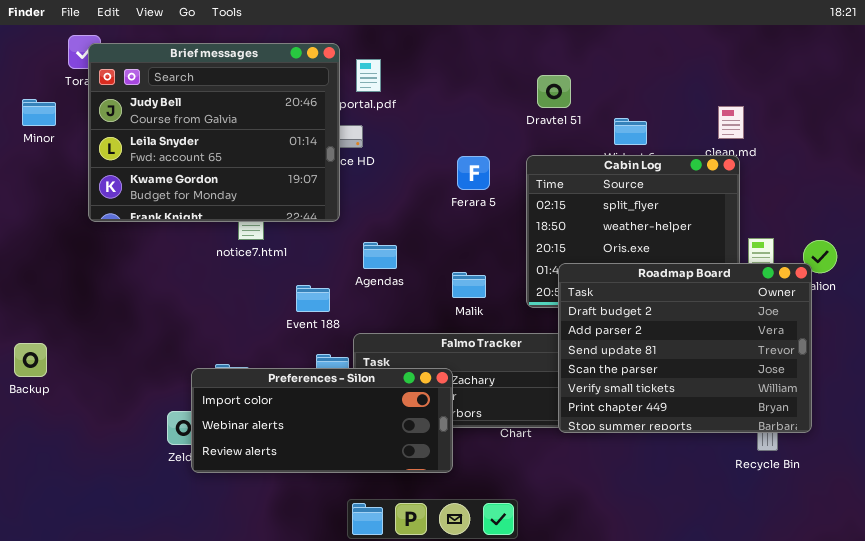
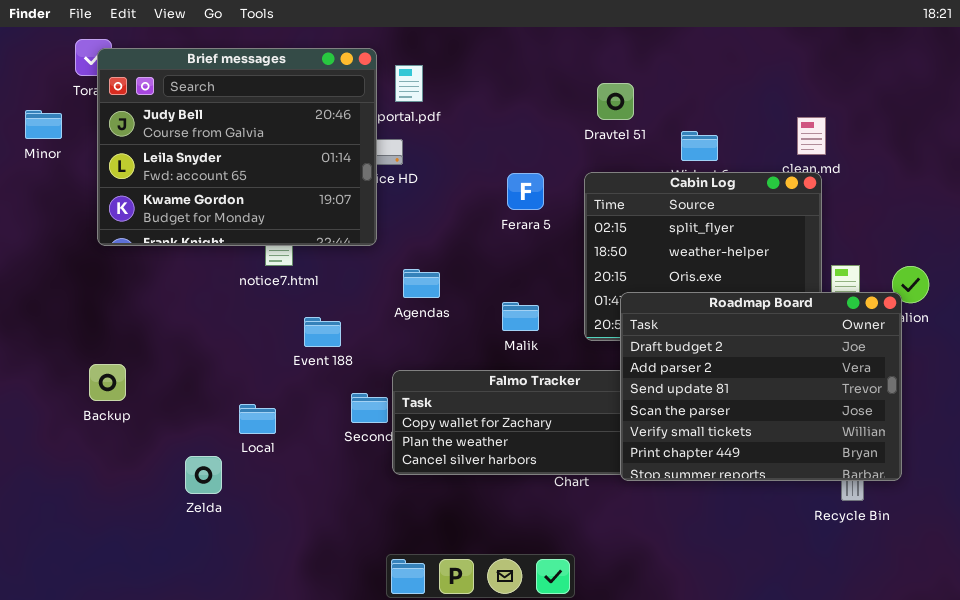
Event 188: [296,285,330,312] -> [304,317,341,347], moved
Backup: [14,343,47,377] -> [89,364,126,401], moved
Preferences - Silon: [191,368,453,473] -> none, closed

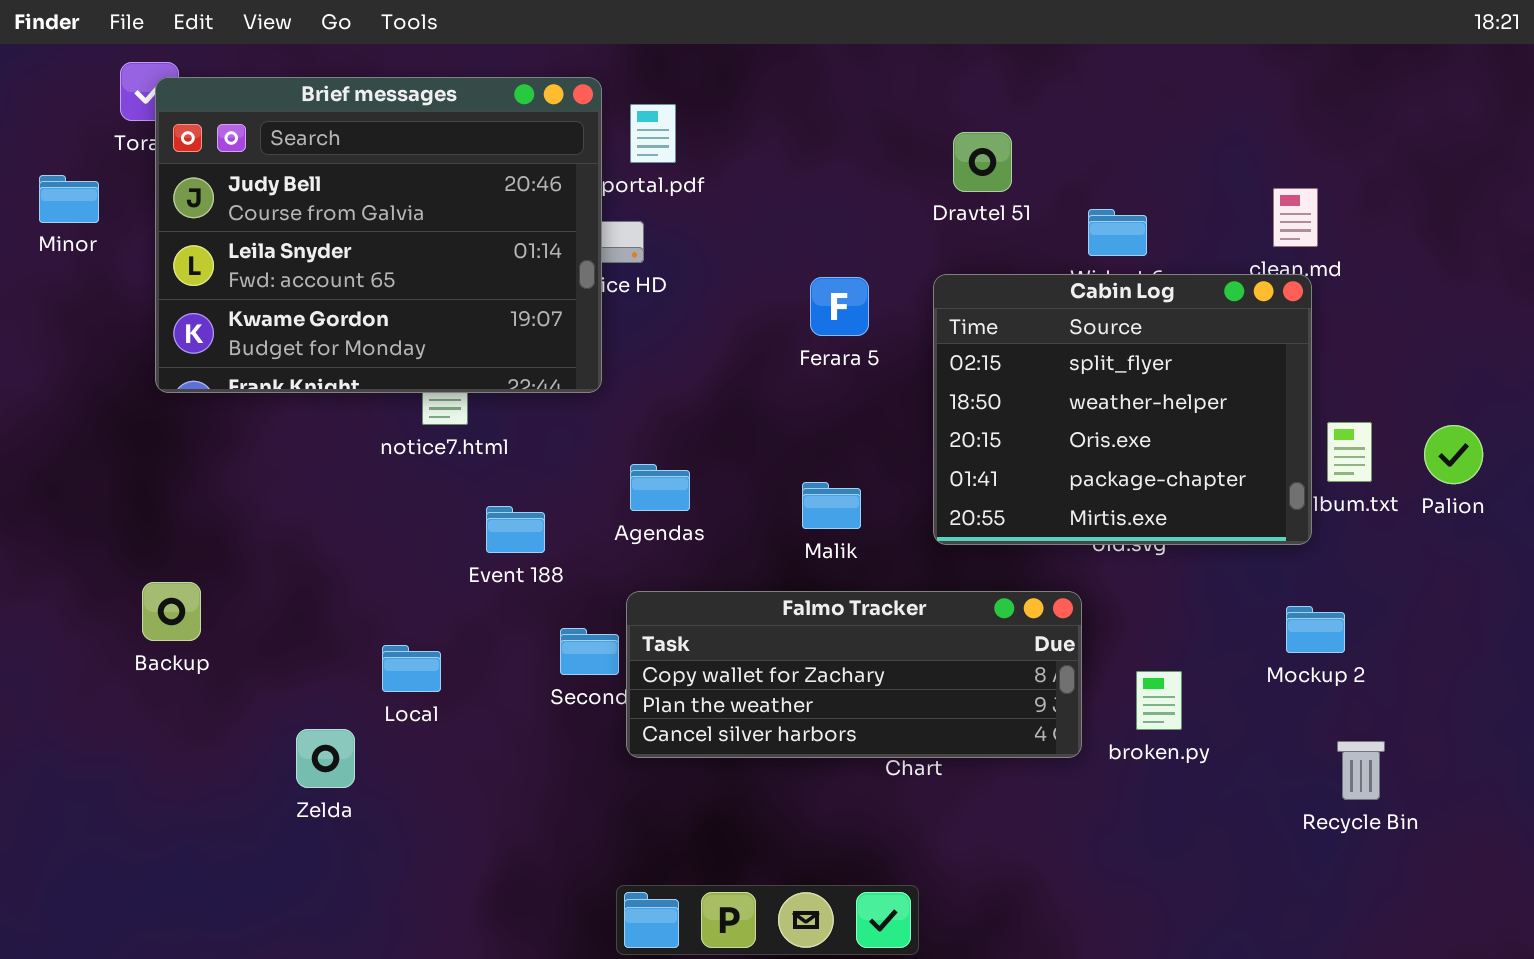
Agendas: [403,269,440,298] -> [630,464,690,511], moved
Roadmap Board: [620,292,902,481] -> none, closed

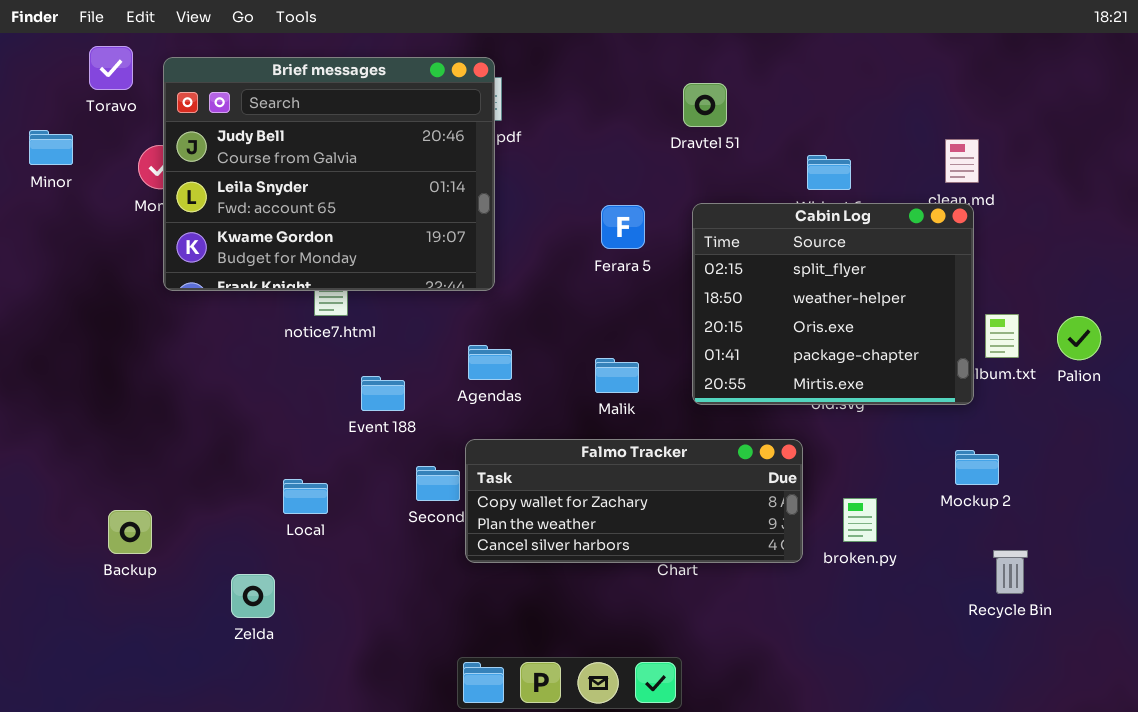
Brief messages: [155,77,602,393] -> [163,57,495,291], moved
Dravtel 51: [953,132,1012,192] -> [683,83,727,127], moved
Backup: [142,582,201,641] -> [108,510,152,554], moved
Zelda: [296,729,355,788] -> [231,574,275,618], moved

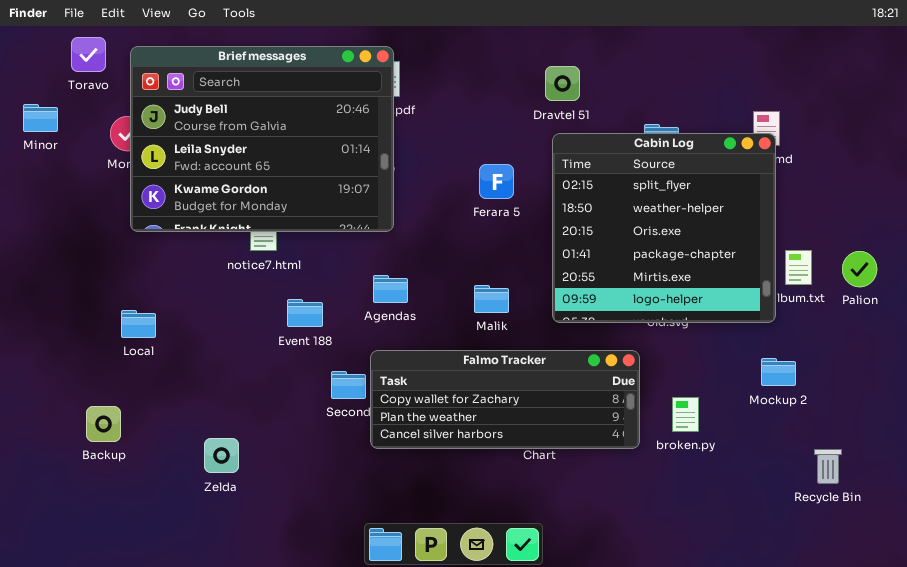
Cabin Log: [692,203,974,405] -> [552,133,776,323], resized
Local: [283,479,328,514] -> [121,310,156,338], moved
Recycle Bin: [993,550,1028,594] -> [814,449,842,484], moved
Zelda: [231,574,275,618] -> [204,438,239,473], moved

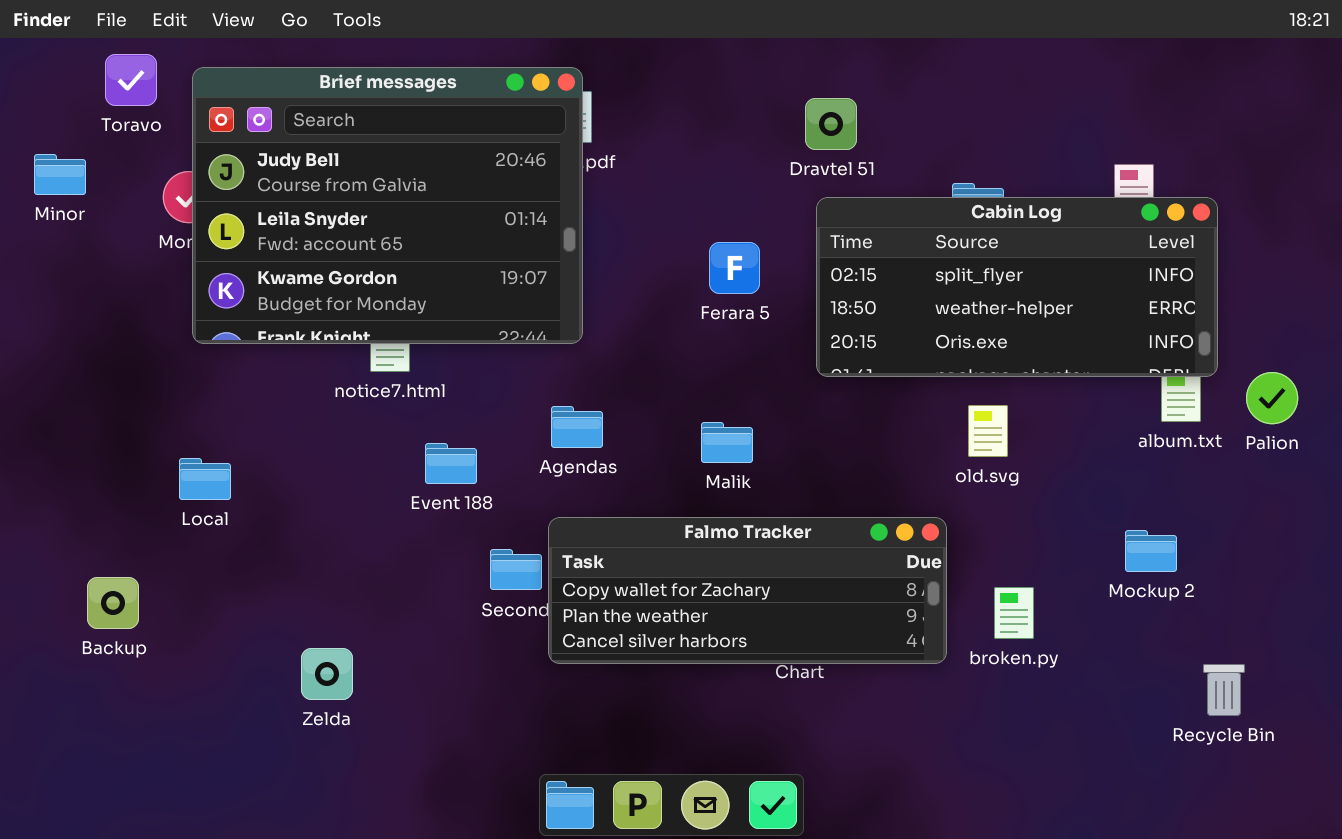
Cabin Log: [552,133,776,323] -> [816,197,1218,377], resized
Backup: [86,406,121,442] -> [87,577,139,629], moved

